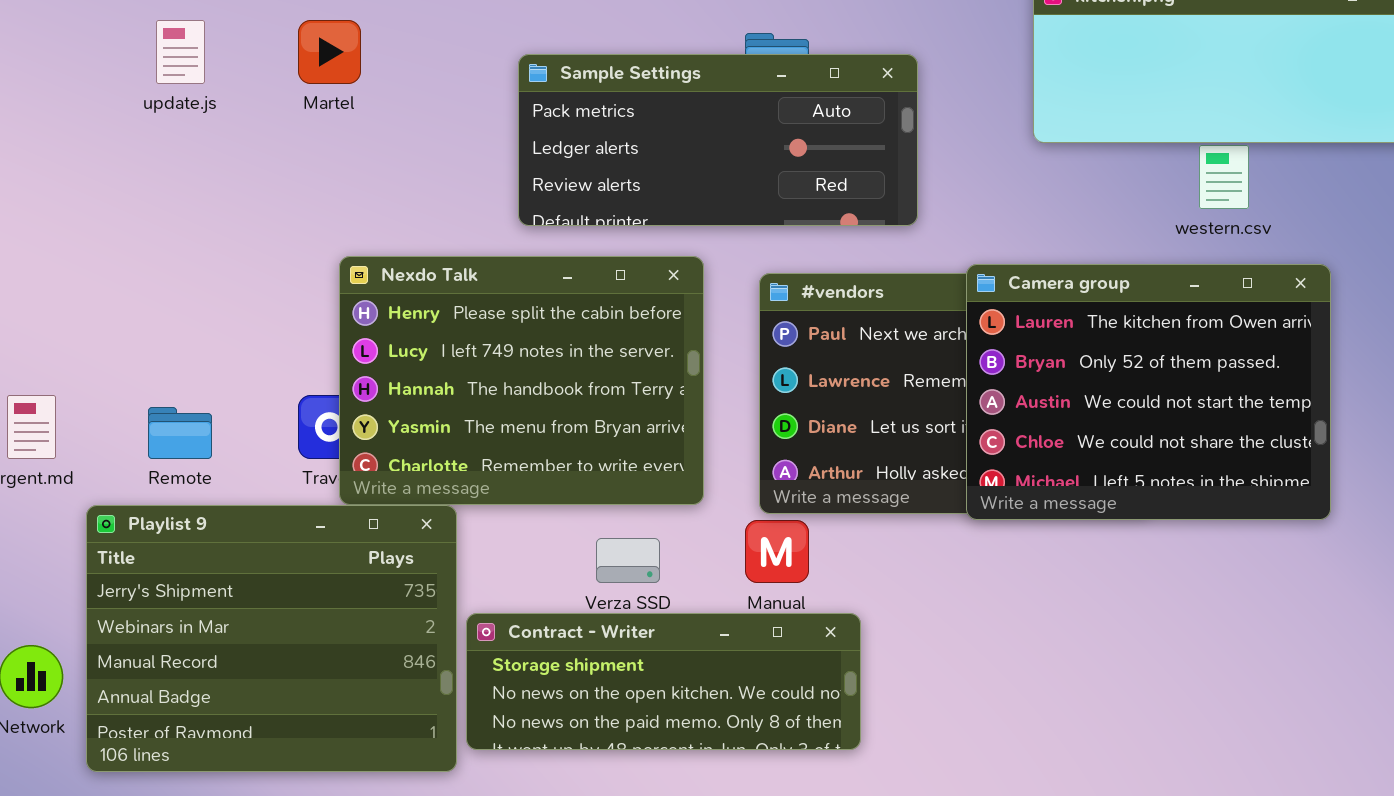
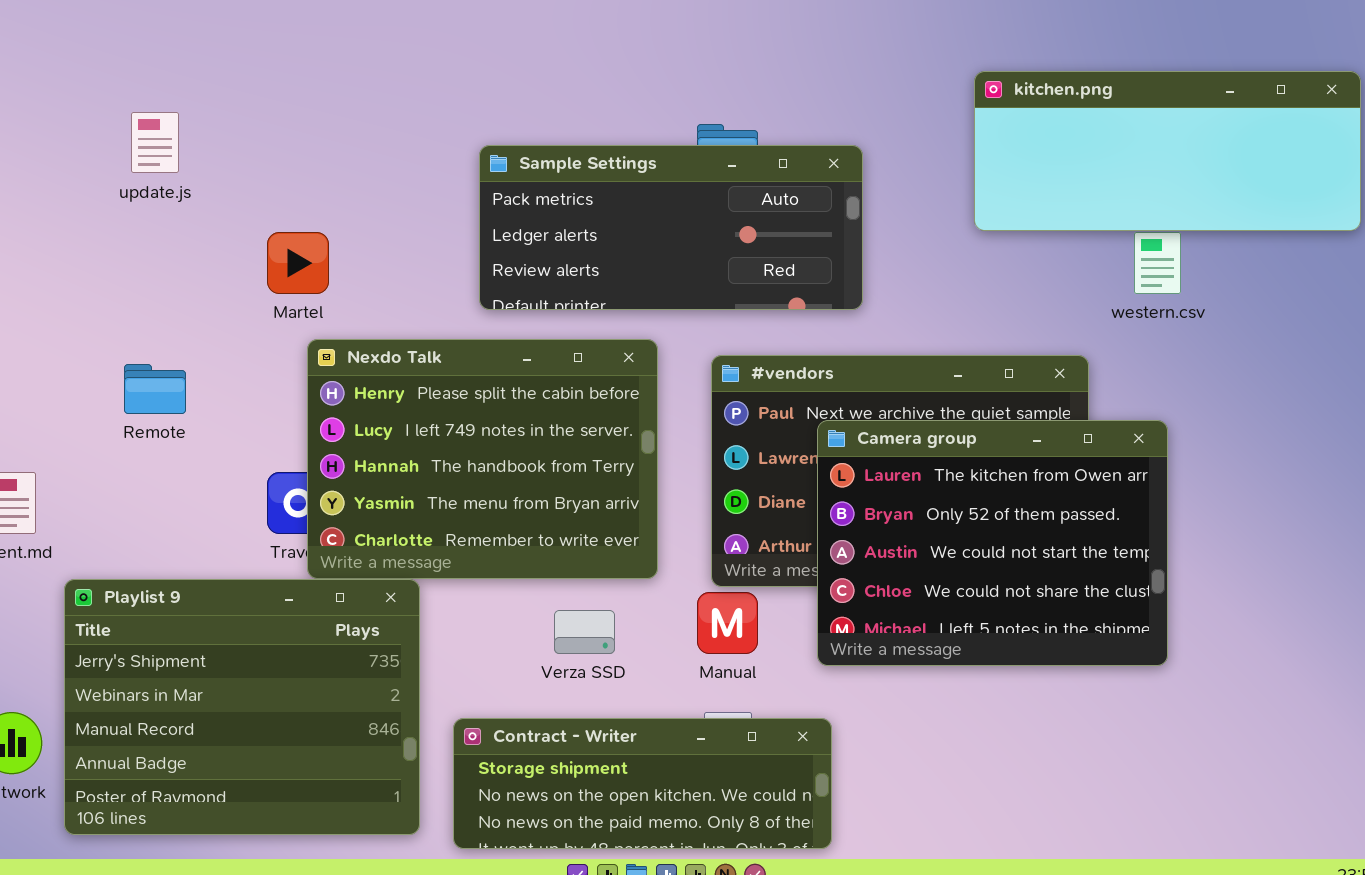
Martel: [298,20,361,84] -> [267,232,329,294], moved
Camera group: [966,264,1331,520] -> [817,420,1168,666], moved
Remote: [148,407,212,459] -> [124,364,186,414], moved
Contract - Writer: [466,613,861,750] -> [453,718,832,849], moved

